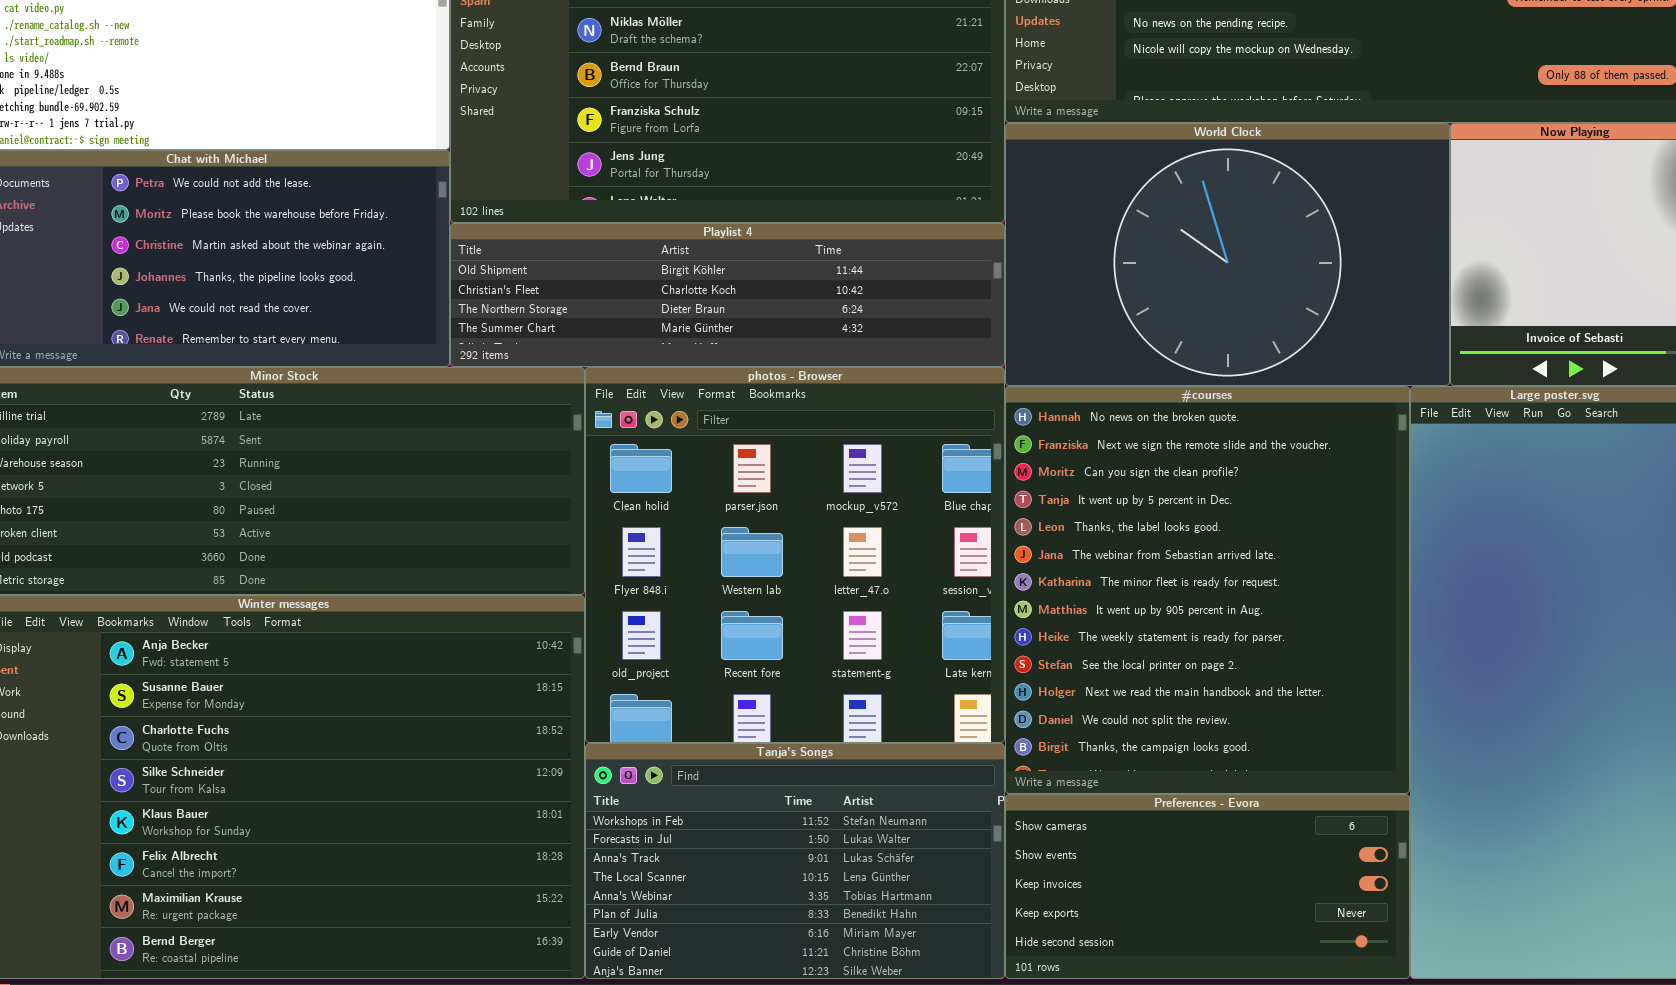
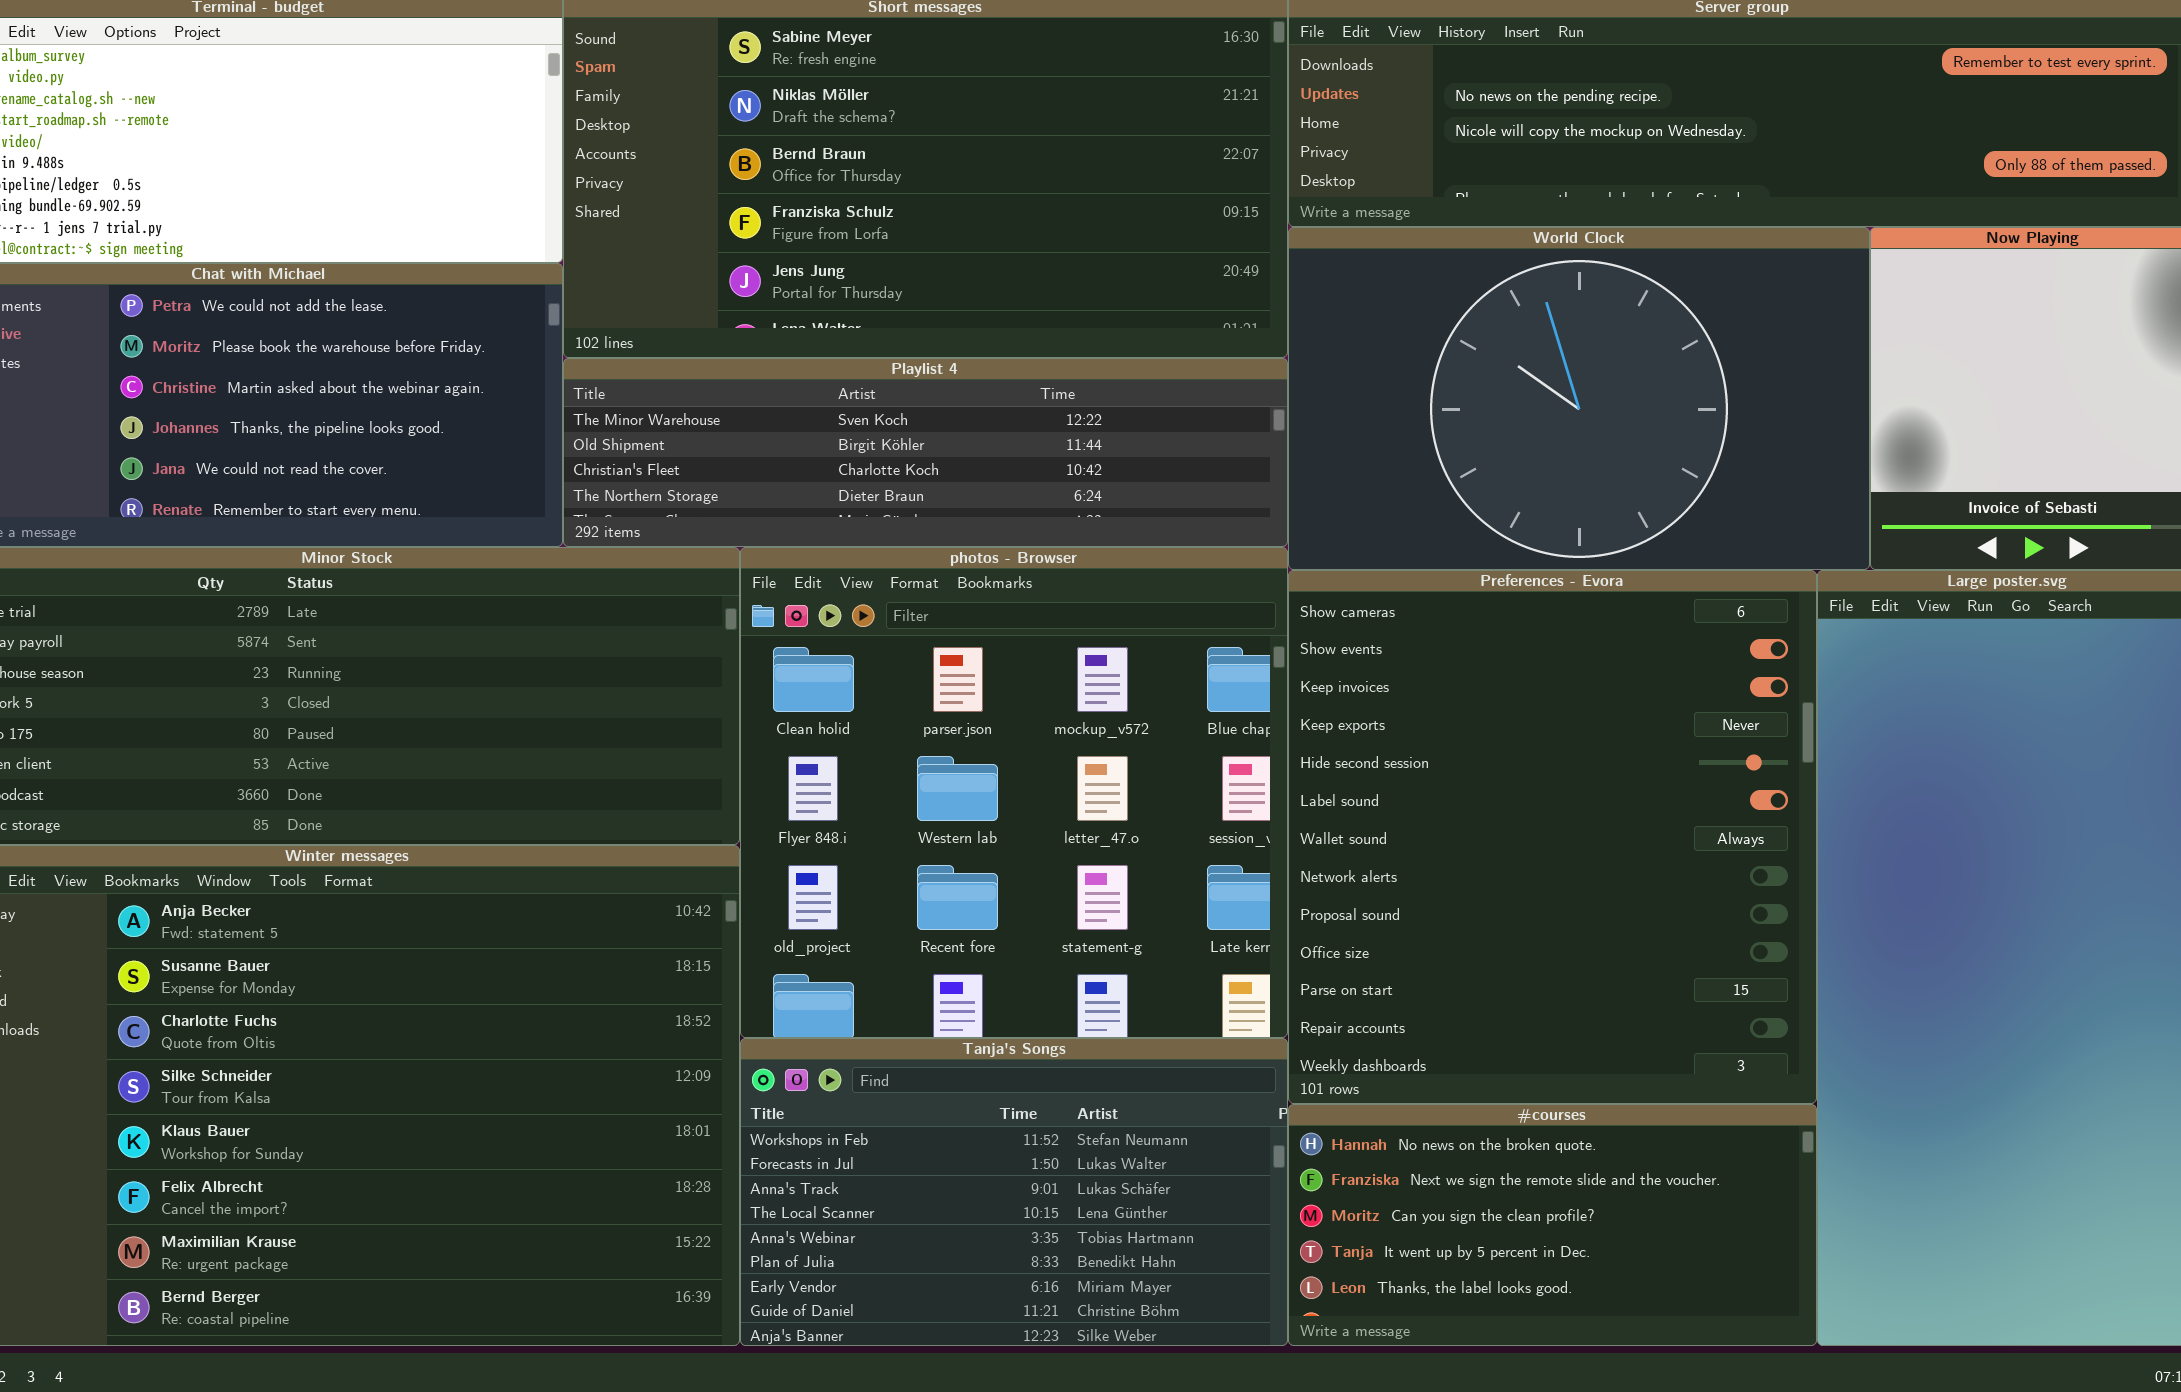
Playlist 4: [450,223,1005,367] -> [563,358,1288,547], scrolled up 1 row
#courses: [1005,386,1410,794] -> [1288,1104,1817,1346], moved, resized
Preferences - Evora: [1005,794,1410,979] -> [1288,570,1817,1104], moved, resized

